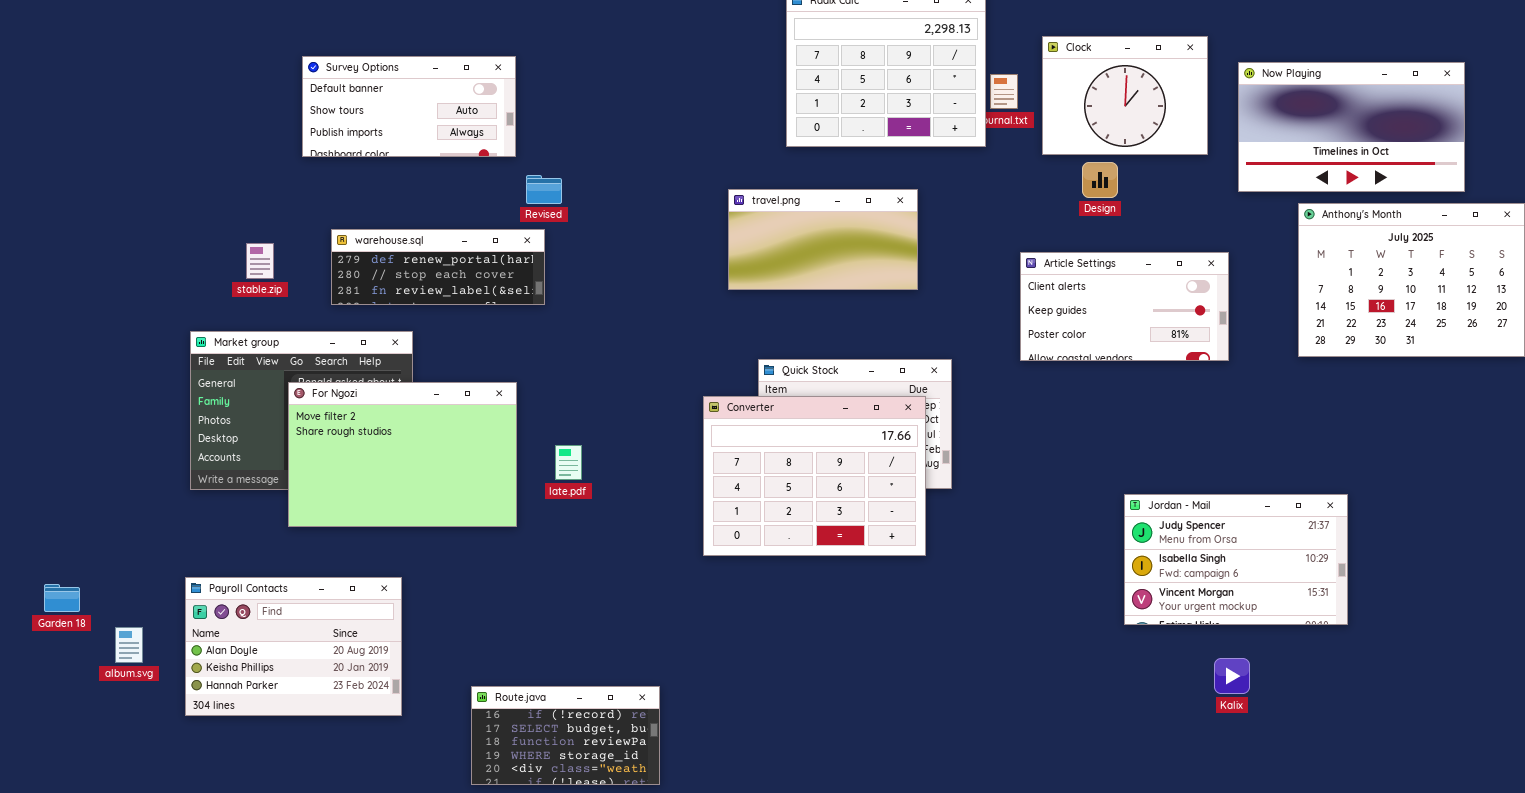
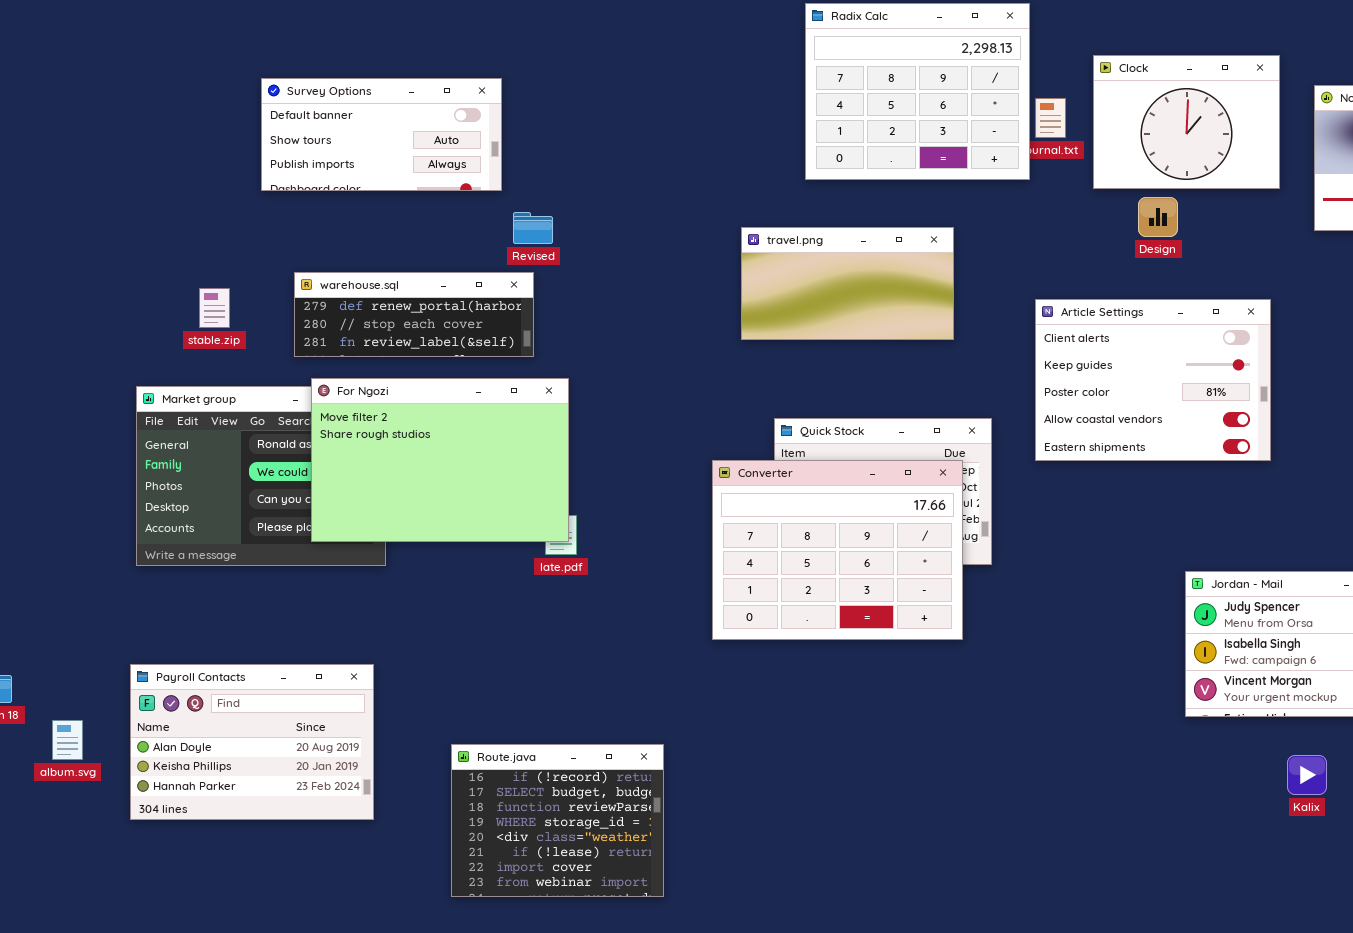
Article Settings: [1020,252,1229,361] -> [1035,299,1271,461], moved, resized
For Ngozi: [288,382,517,527] -> [311,378,569,542], moved
Route.java: [471,686,660,785] -> [451,744,664,897], resized

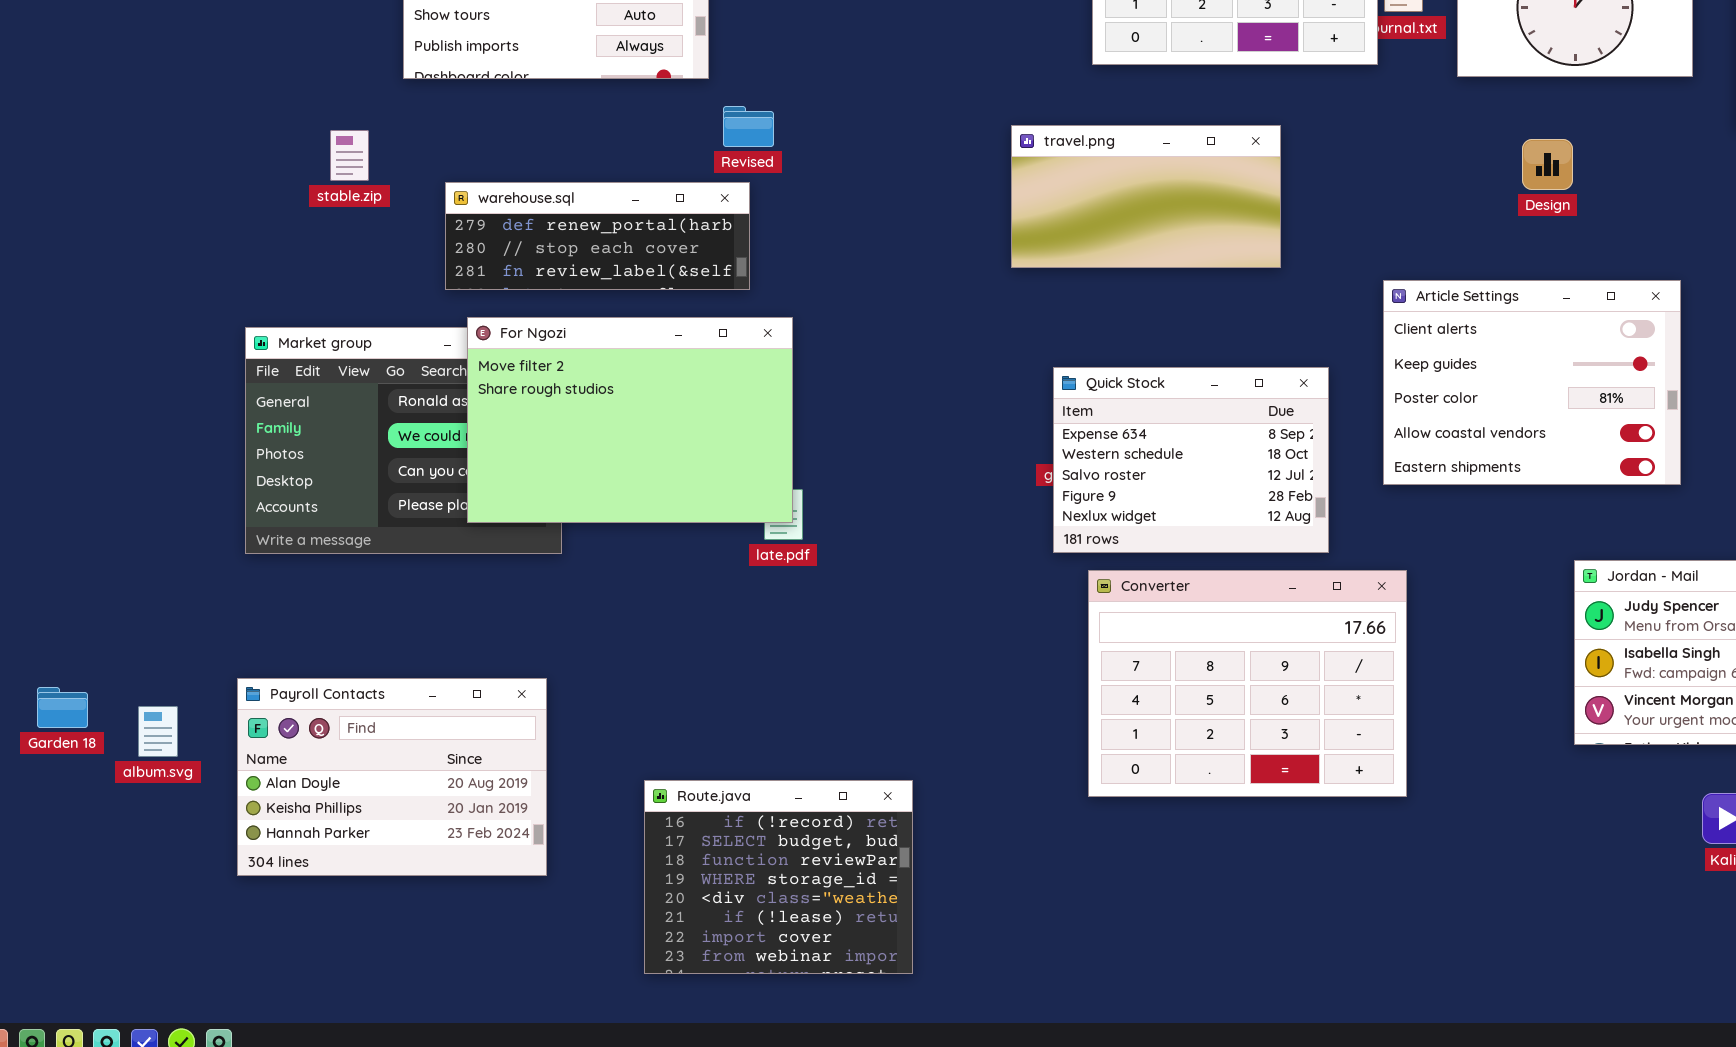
Design: [1138,197,1178,237] -> [1522,139,1573,190], moved
stable.zip: [199,288,230,328] -> [330,130,369,181], moved
Article Settings: [1035,299,1271,461] -> [1383,280,1681,485], moved
Converter: [712,460,963,640] -> [1088,570,1407,797], moved
album.svg: [52,720,83,760] -> [138,706,178,757], moved

